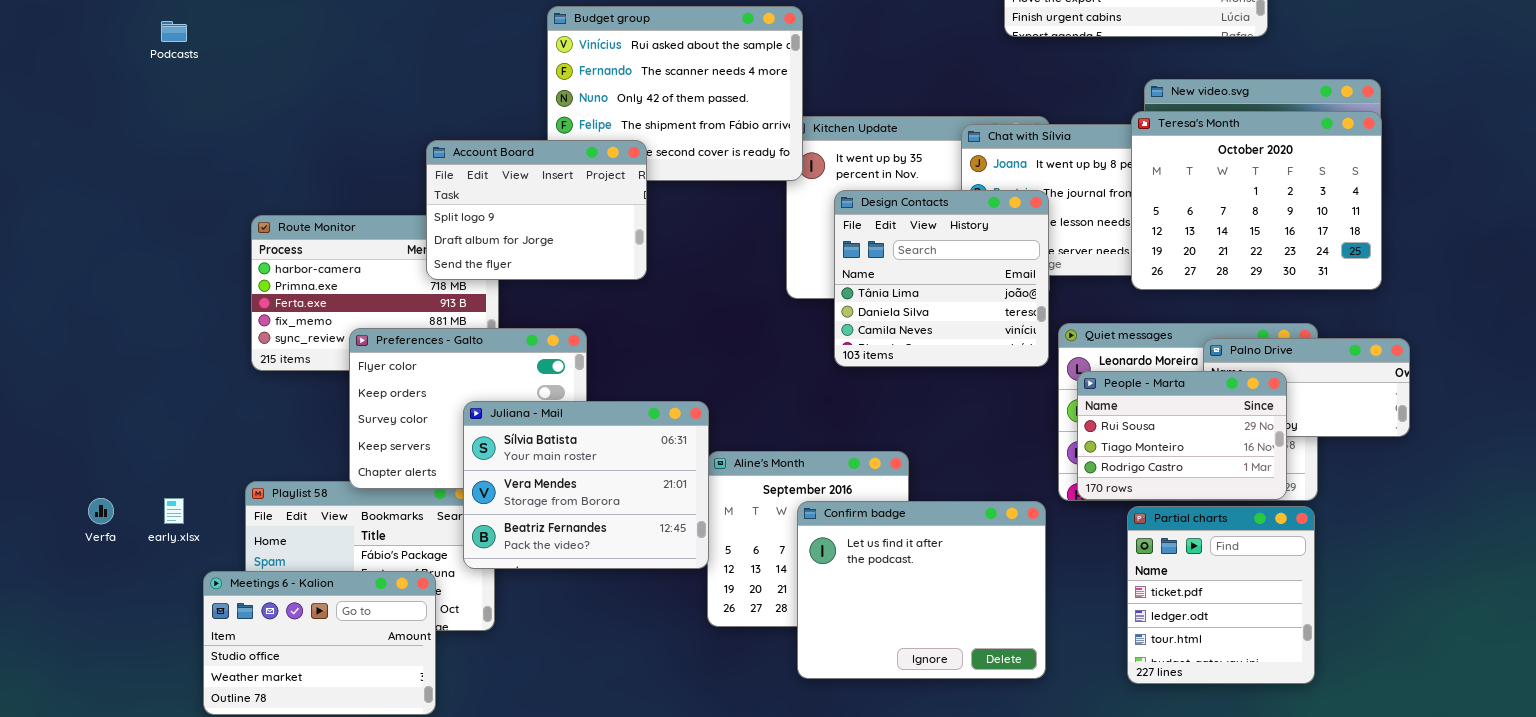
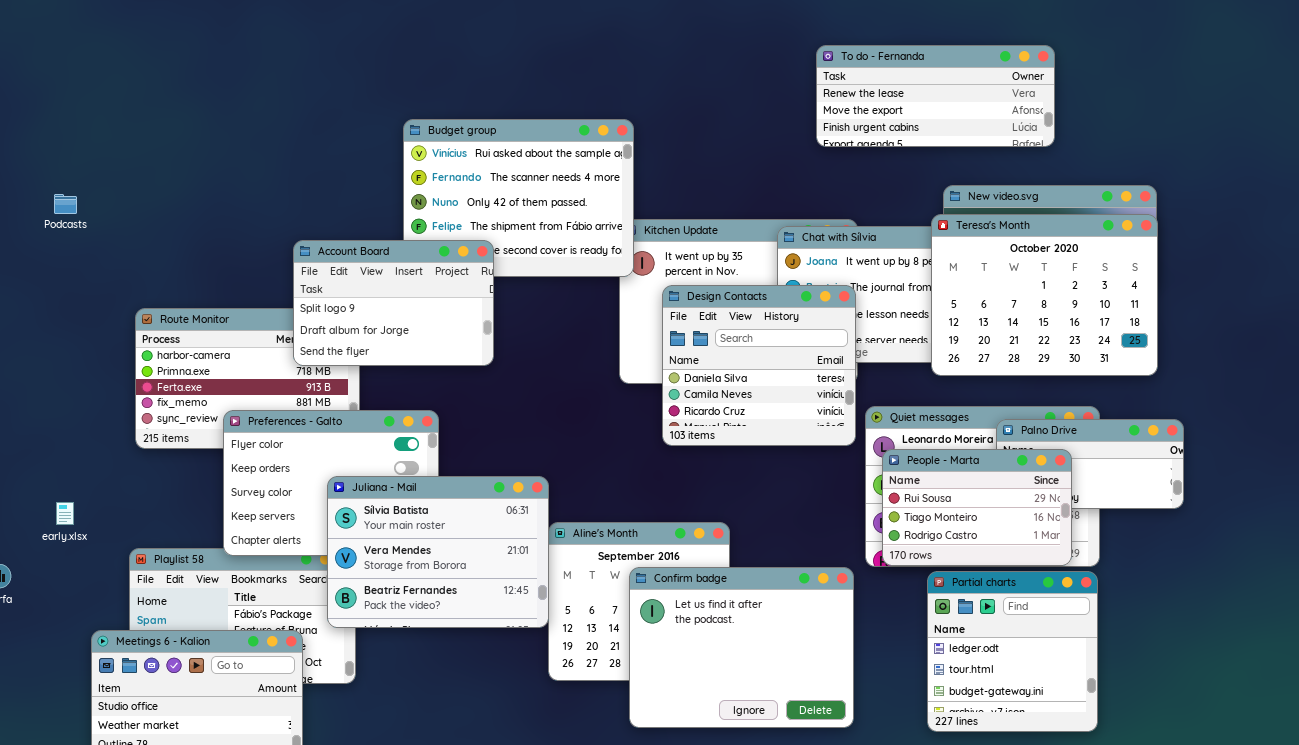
Podcasts: [161,21,187,42] -> [54,194,77,214], moved
Design Contacts: [834,190,1049,367] -> [662,285,856,446], scrolled down 1 row
early.xlsx: [164,498,184,524] -> [56,502,74,525], moved
Partial charts: [1127,506,1315,684] -> [927,571,1098,732], scrolled down 1 row

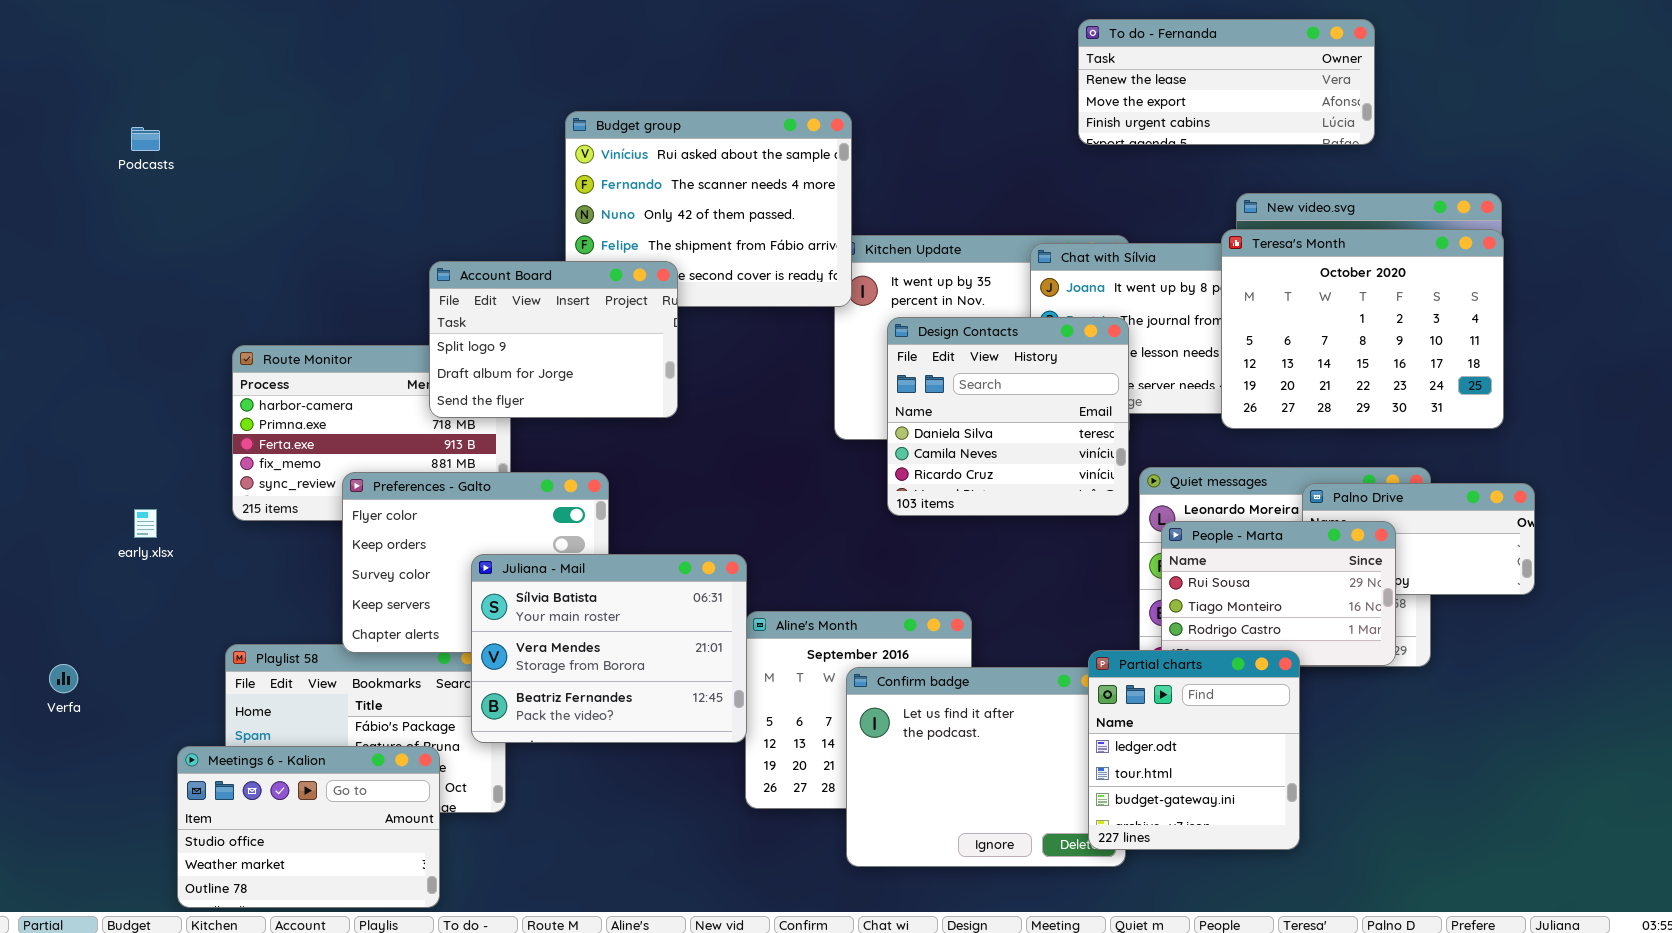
Podcasts: [54,194,77,214] -> [131,127,160,151], moved
early.xlsx: [56,502,74,525] -> [134,509,157,538], moved
Partial charts: [927,571,1098,732] -> [1088,650,1300,850], moved

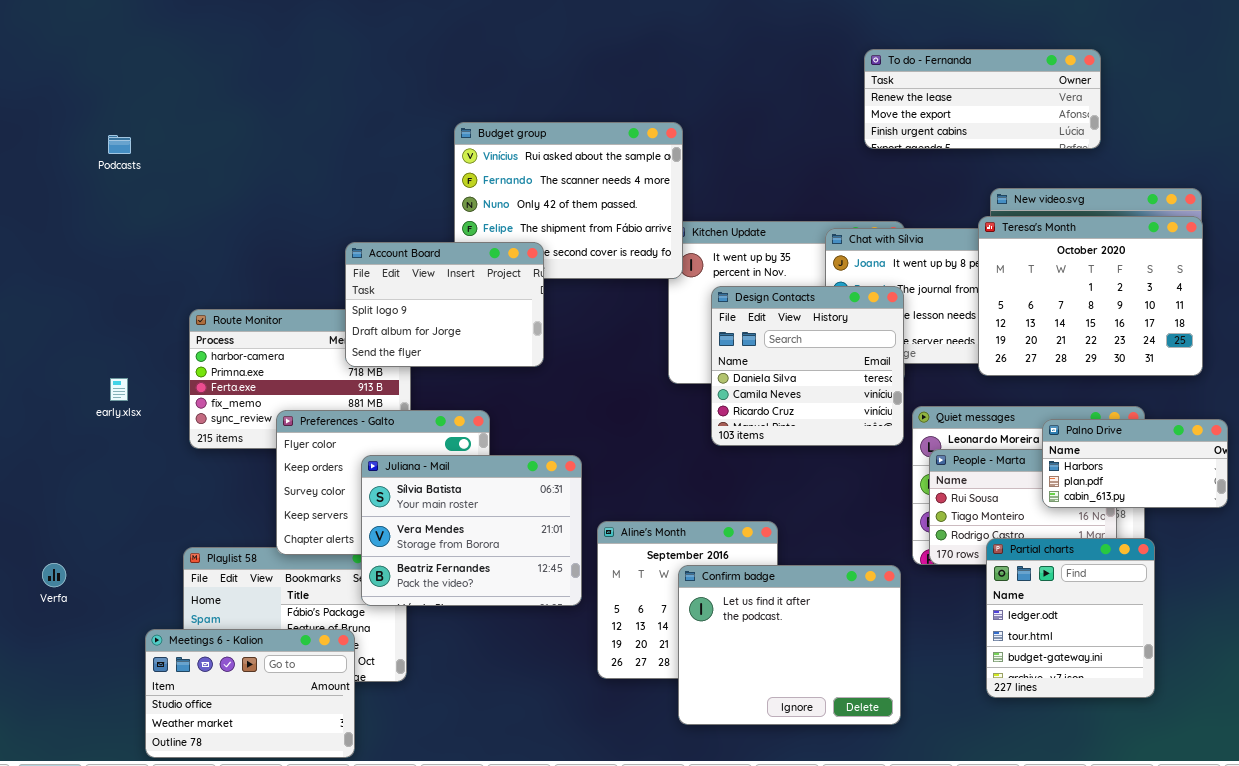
Palno Drive: [1302,483,1535,595] -> [1042,419,1228,508], raised
early.xlsx: [134,509,157,538] -> [110,378,128,401], moved
Juliana - Mail: [471,554,747,743] -> [361,455,582,606], moved
Partial charts: [1088,650,1300,850] -> [986,538,1155,698], moved

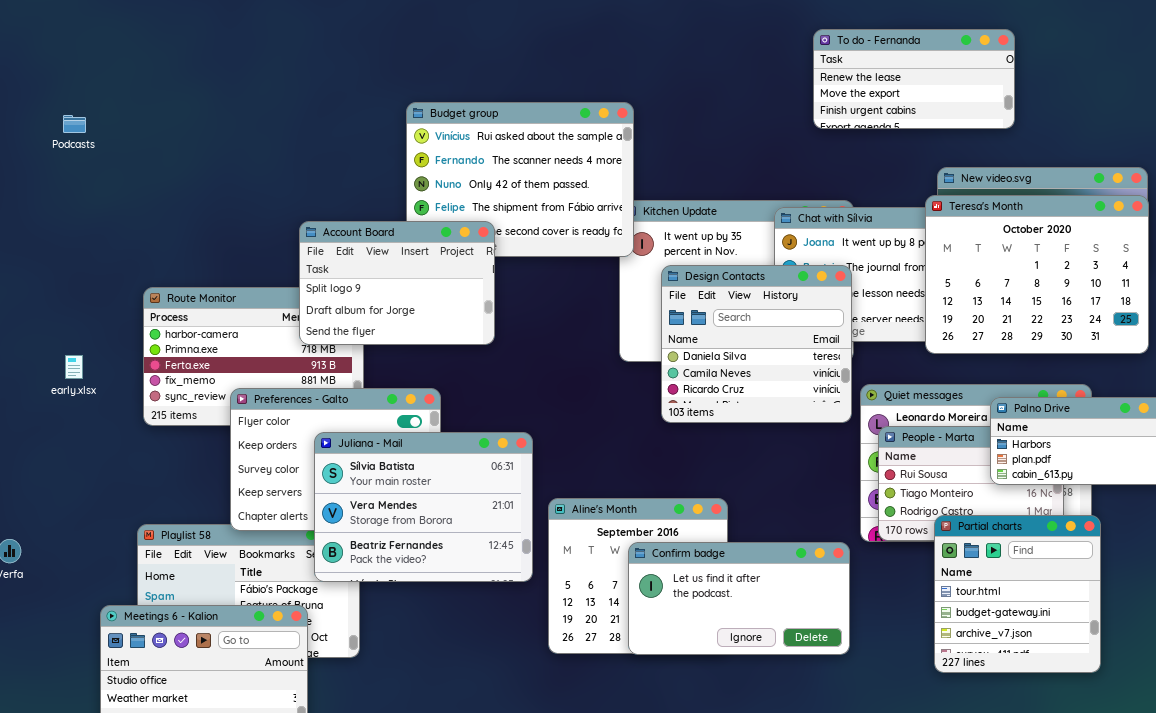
To do - Fernanda: [864,49,1101,149] -> [813,29,1015,129], resized
Partial charts: [986,538,1155,698] -> [934,515,1101,673], scrolled down 1 row
Confirm badge: [678,565,901,725] -> [628,542,850,655], resized

